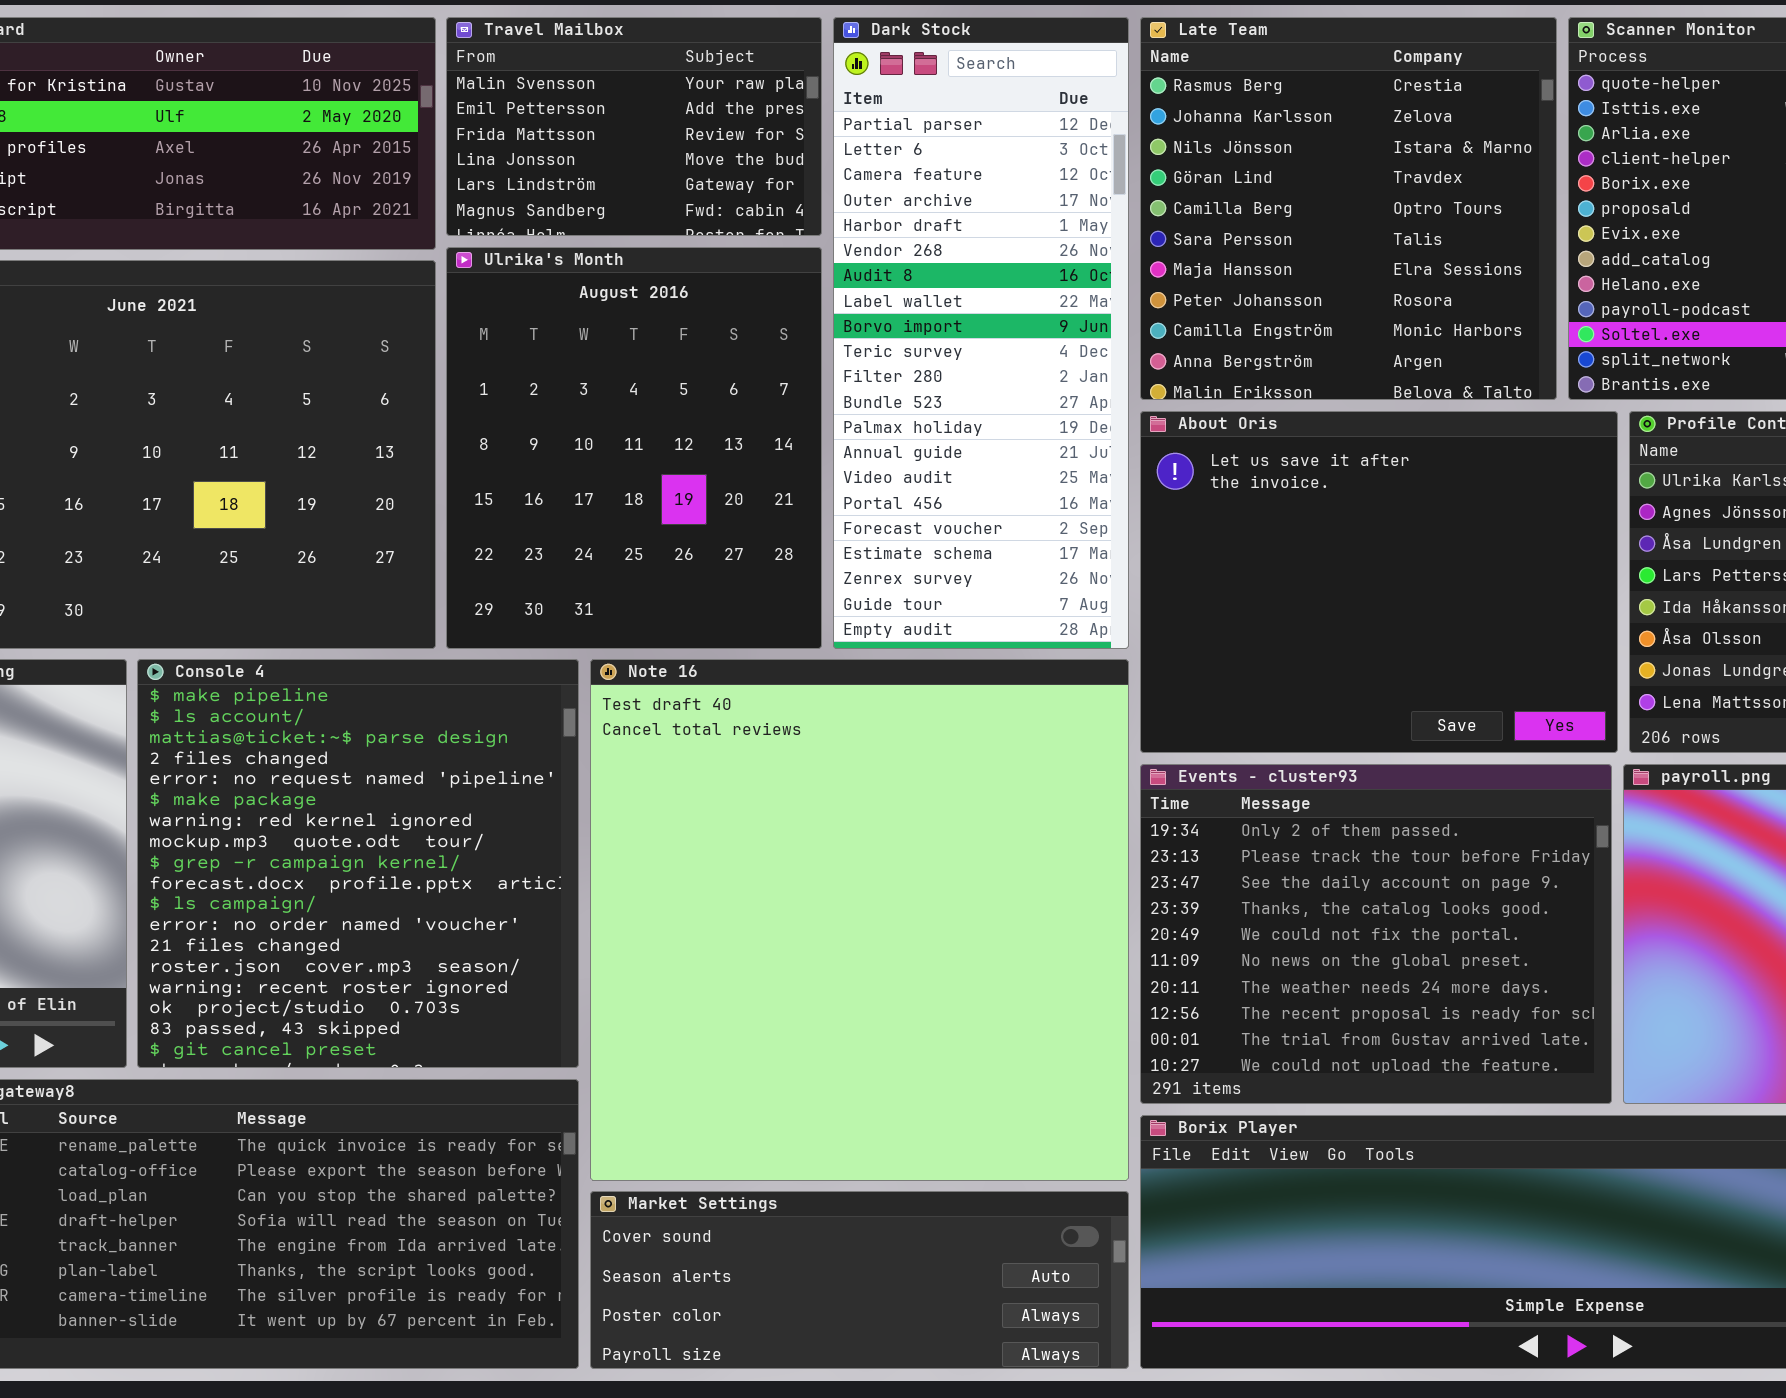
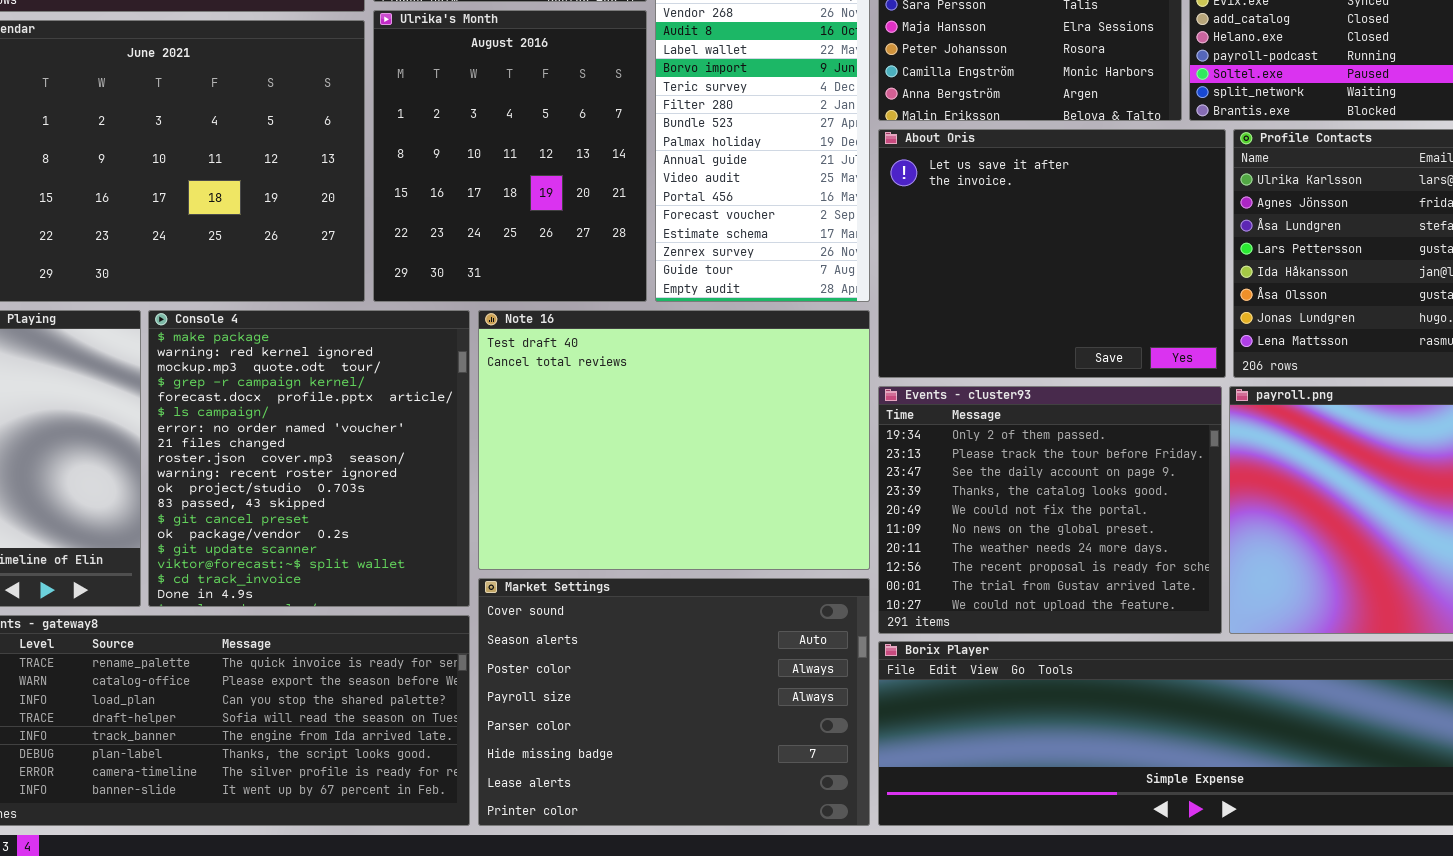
Console 4: [137,659,579,1068] -> [148,310,470,607], scrolled down 5 rows
Note 16: [590,659,1129,1181] -> [478,310,870,570], resized
Market Settings: [590,1191,1129,1369] -> [478,578,870,826], resized

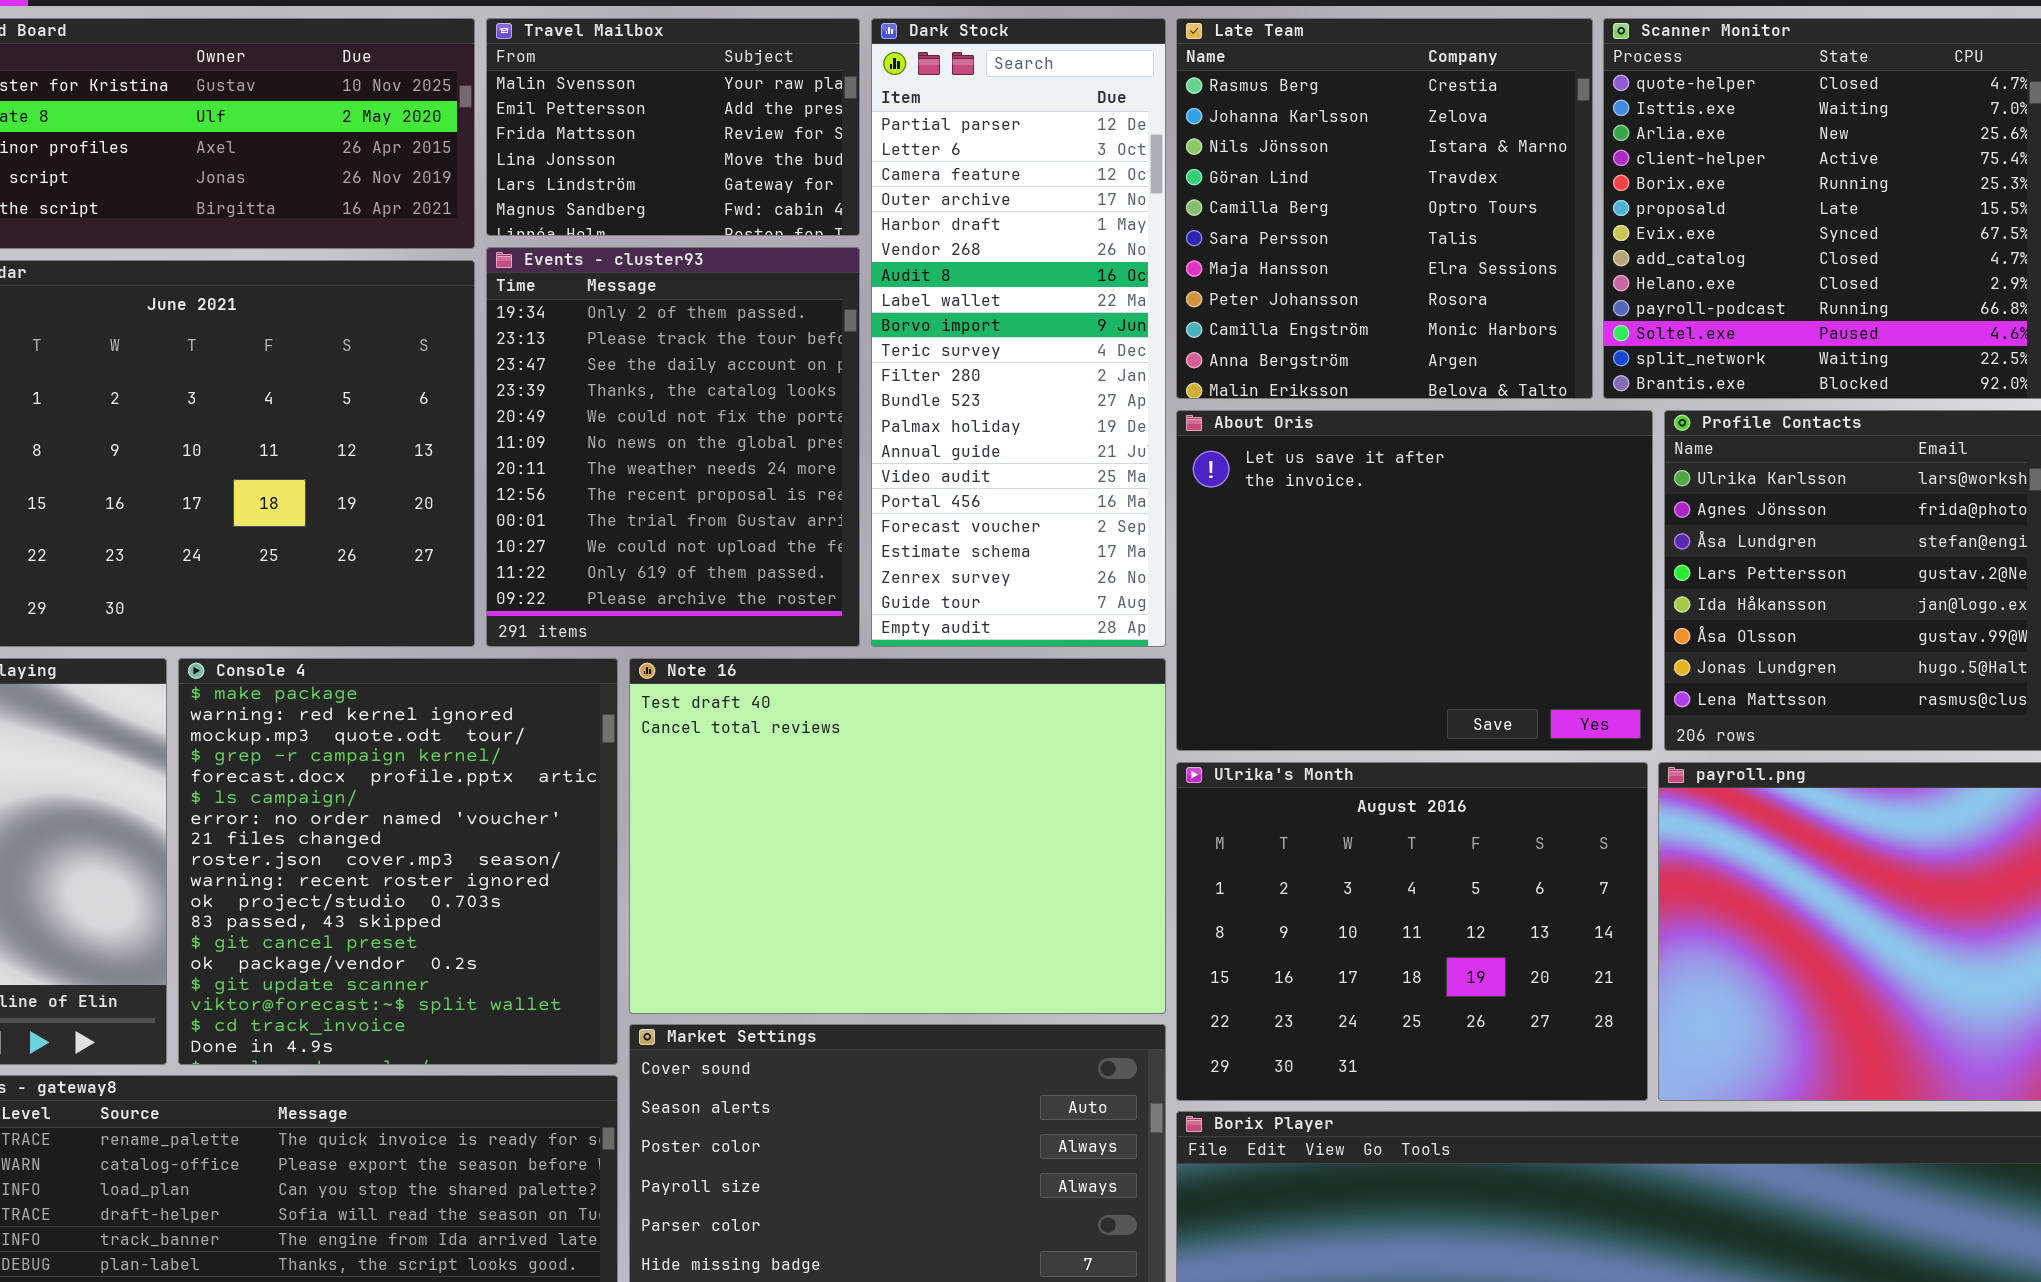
Ulrika's Month: [373,10,647,302] -> [1176,762,1648,1101], moved, resized
Events - cluster93: [878,386,1222,634] -> [486,247,860,647], moved, resized

